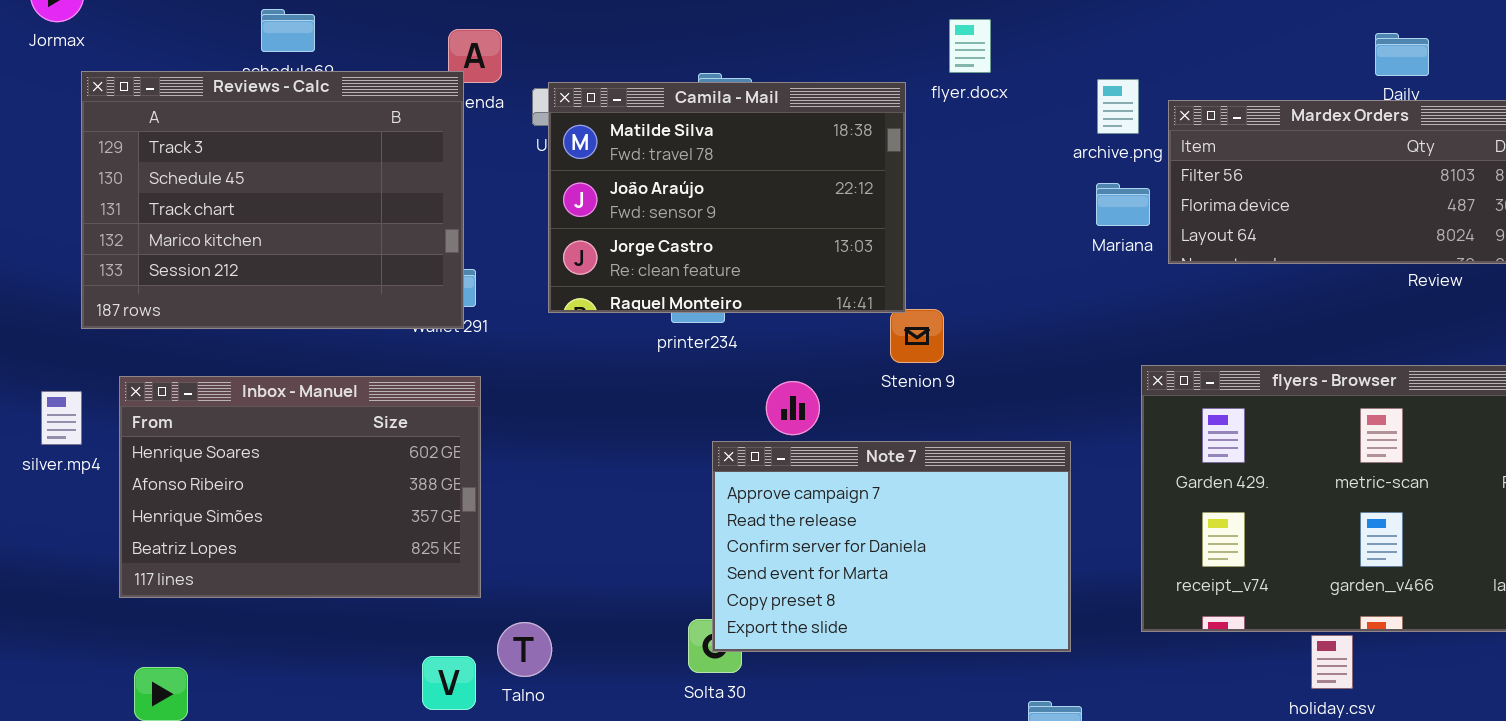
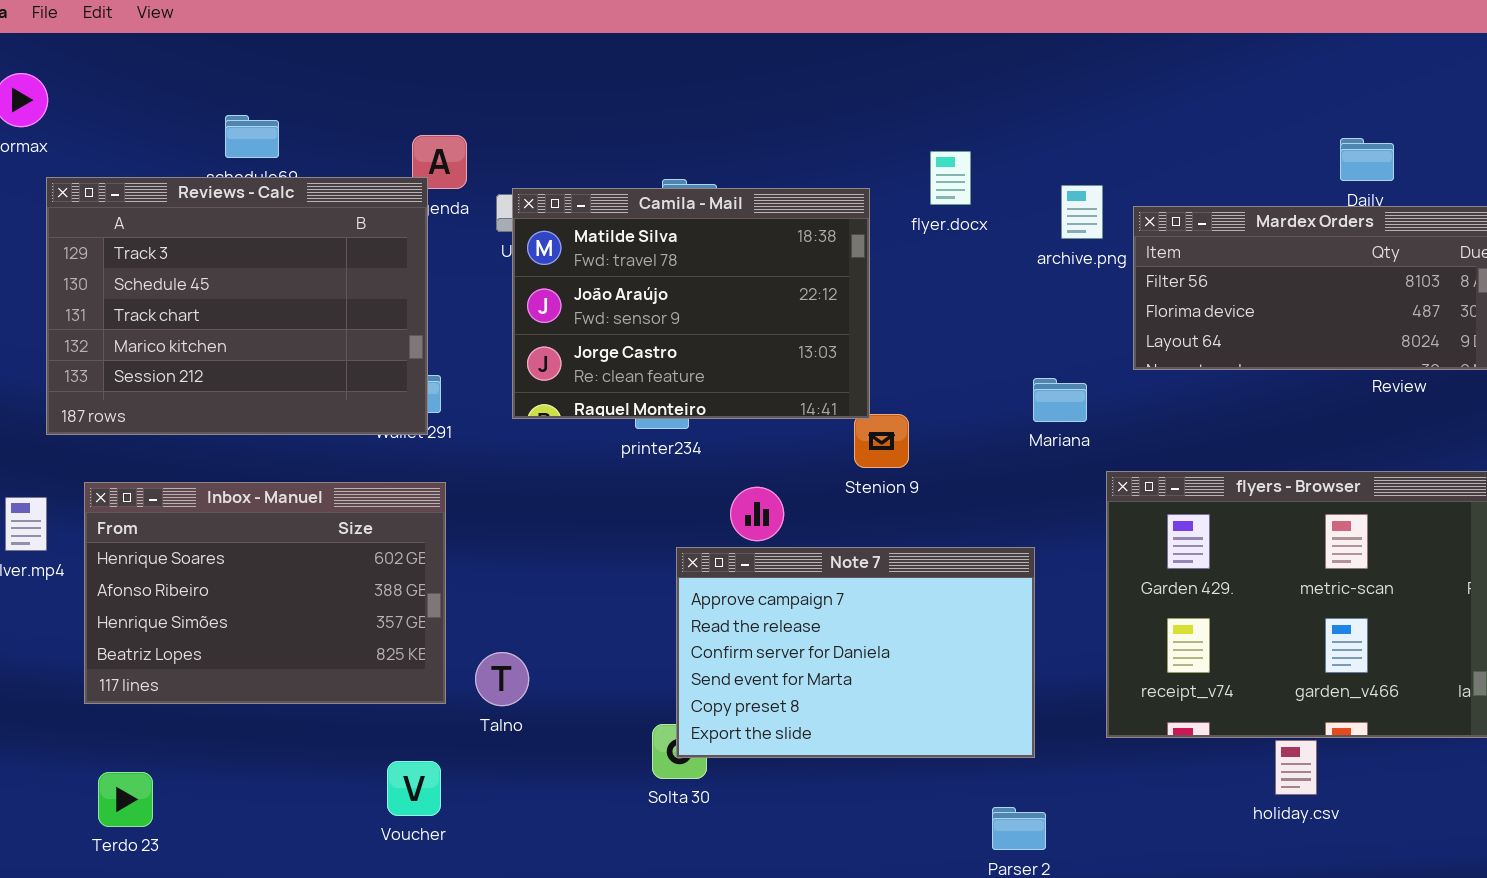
flyer.docx: [949,19,991,73] -> [930,151,971,205], moved
Mariana: [1096,183,1150,226] -> [1033,378,1087,422], moved
Talno: [497,622,552,677] -> [475,652,529,706], moved

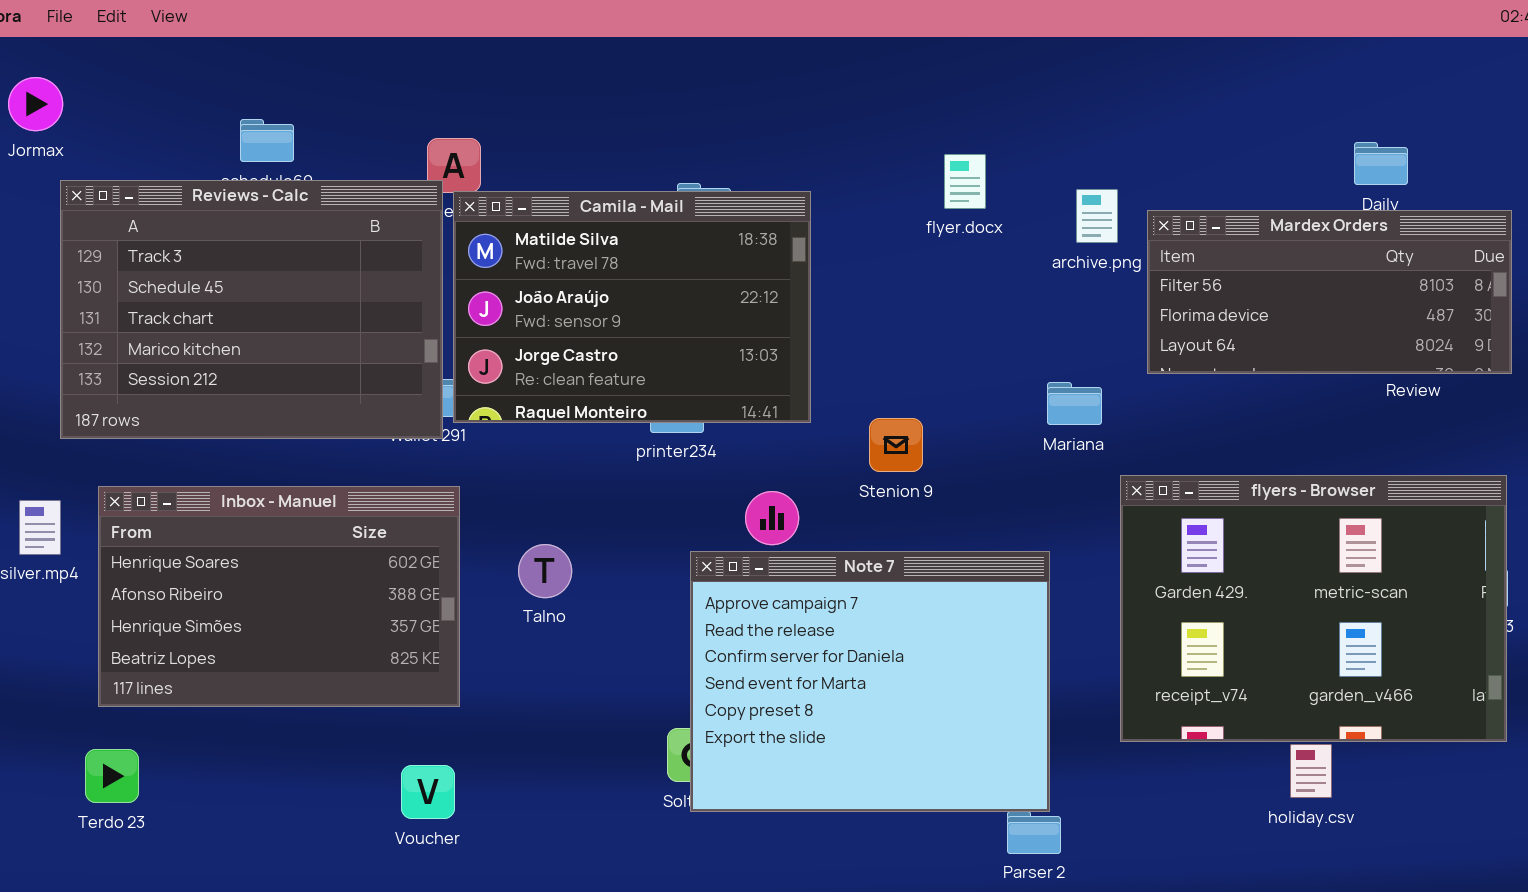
Camila - Mail: [512,188,870,419] -> [453,191,811,423], moved
Note 7: [676,547,1035,758] -> [690,551,1050,812], resized
Talno: [475,652,529,706] -> [518,544,572,598], moved
Terdo 23: [98,772,153,827] -> [85,749,139,803], moved

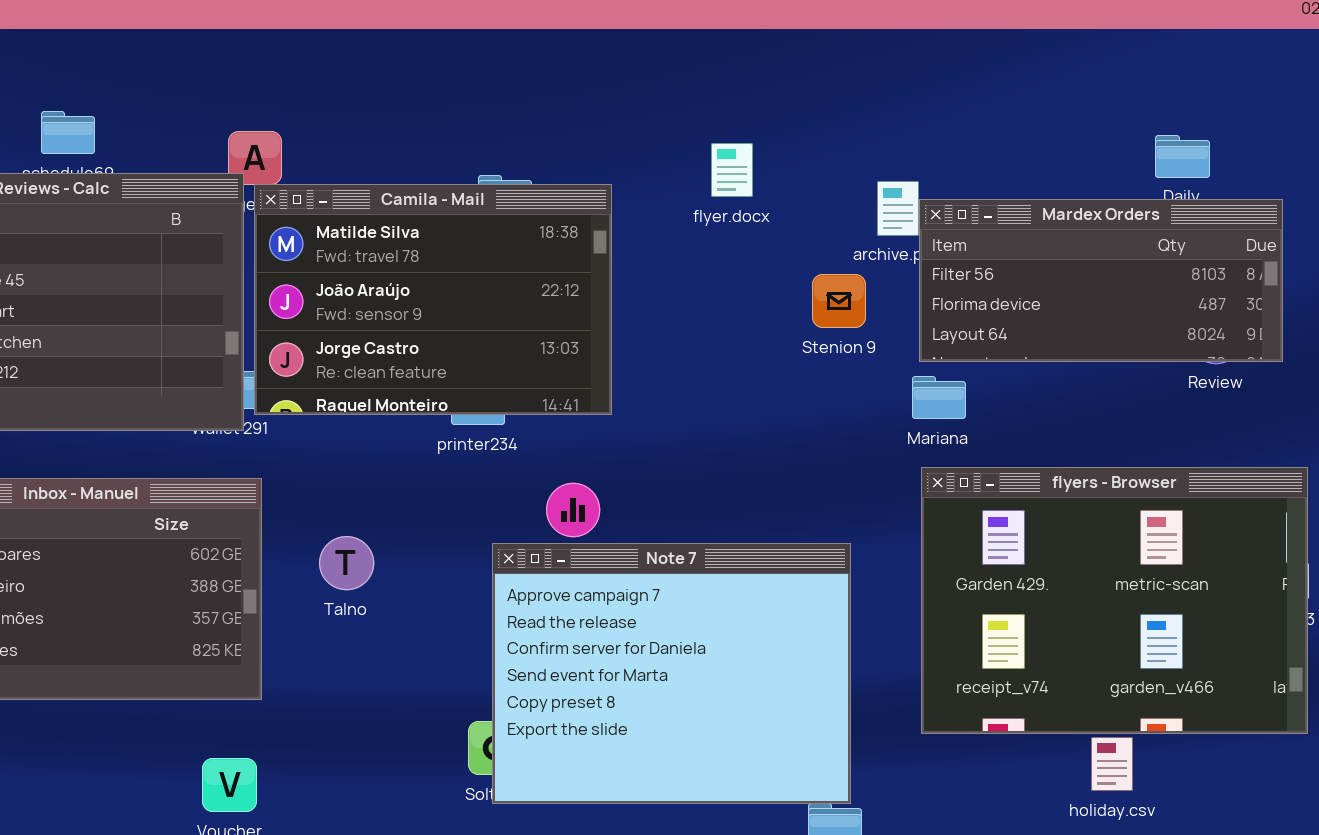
flyer.docx: [944,154,986,209] -> [711,143,753,197], moved
Mardex Orders: [1147,210,1512,374] -> [919,199,1283,362], moved
Mariana: [1047,382,1102,425] -> [912,376,966,419], moved
Stenion 9: [869,418,923,472] -> [812,274,866,328], moved

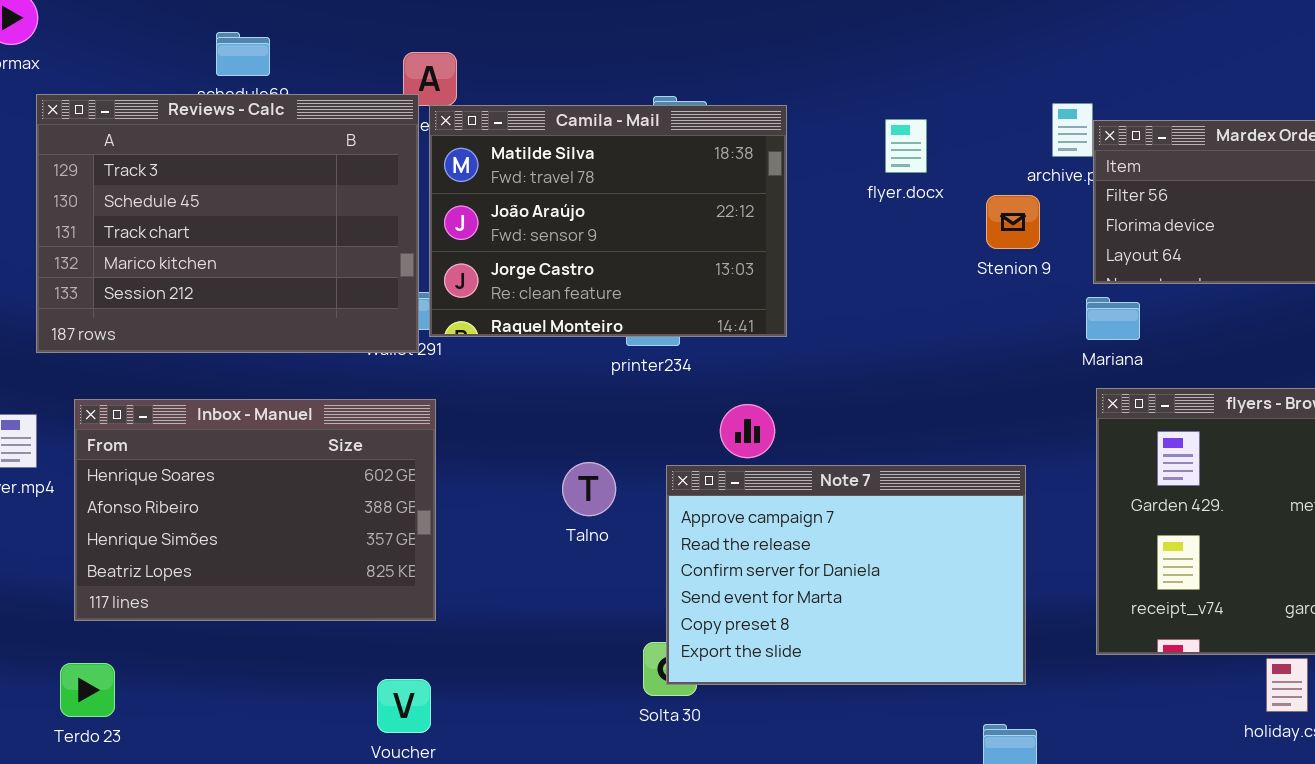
flyer.docx: [711,143,753,197] -> [885,119,927,173], moved
Talno: [319,536,374,590] -> [562,462,616,516], moved
Note 7: [492,543,851,804] -> [666,465,1026,685], resized

